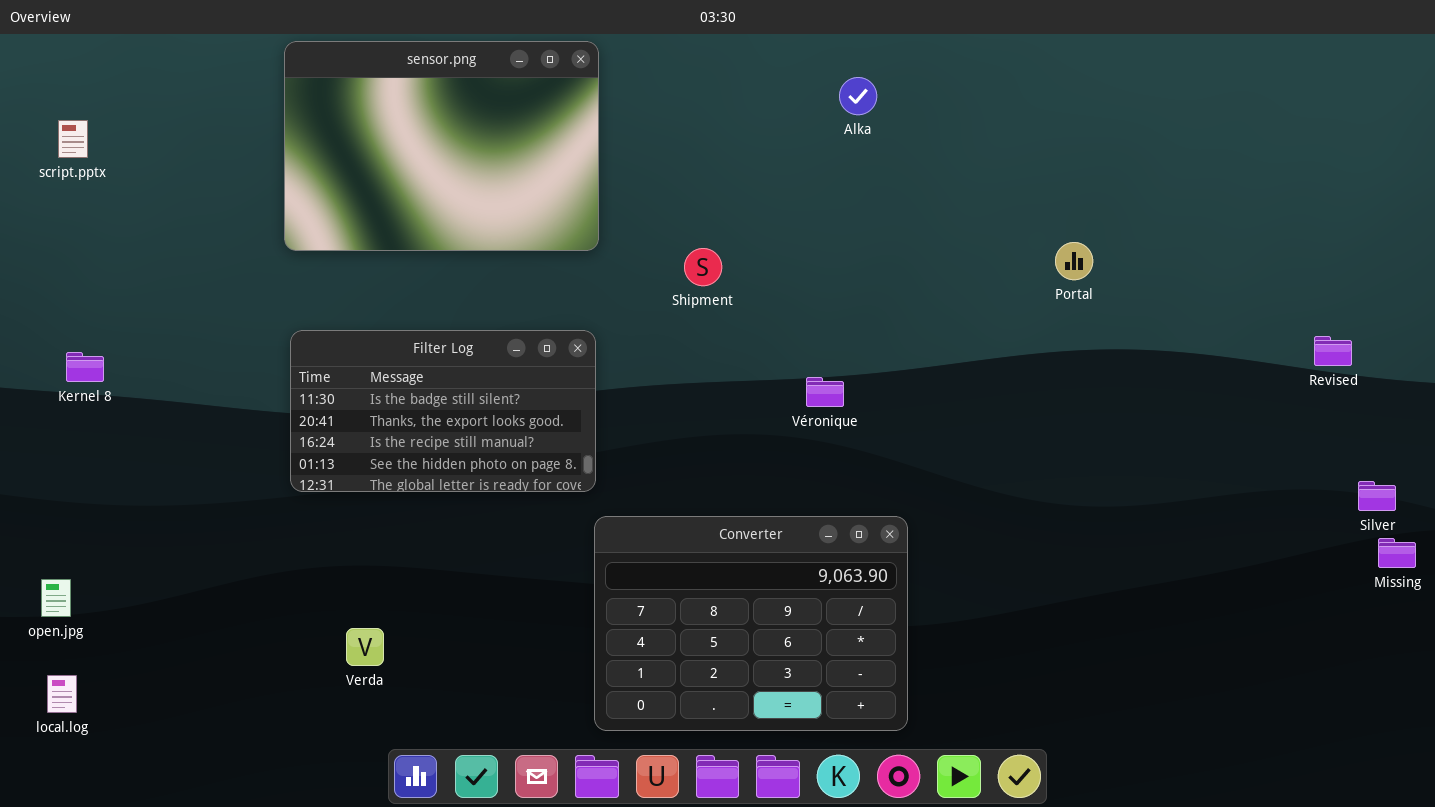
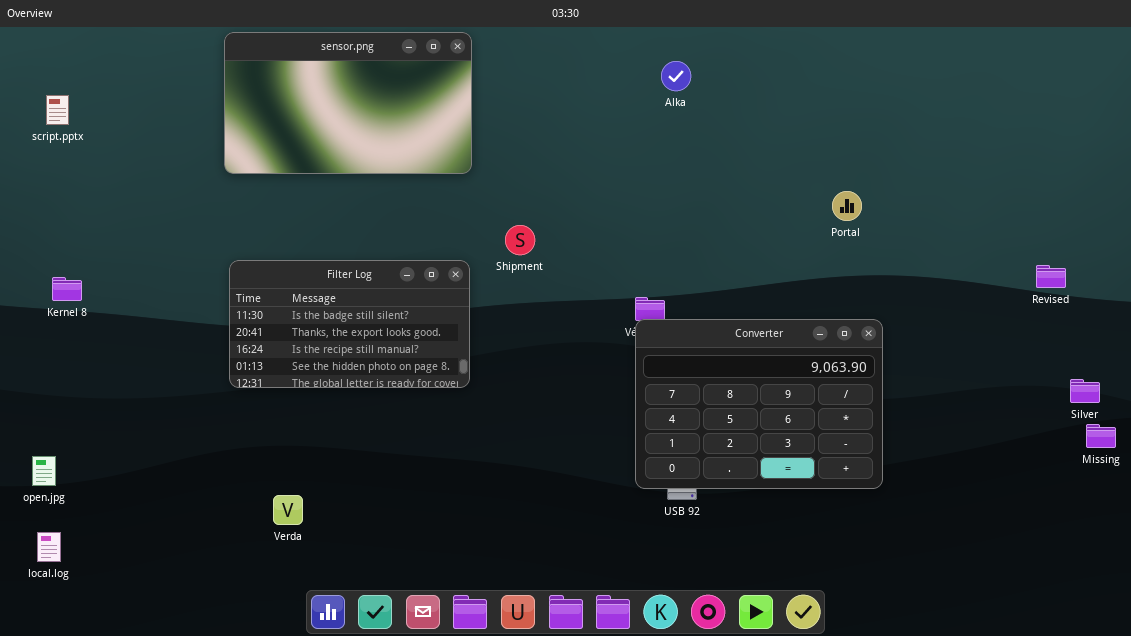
sensor.png: [284,41,599,251] -> [224,32,472,174], resized
Shipment: [684,248,722,286] -> [505,225,535,255], moved
Converter: [594,516,908,731] -> [635,319,883,489], moved

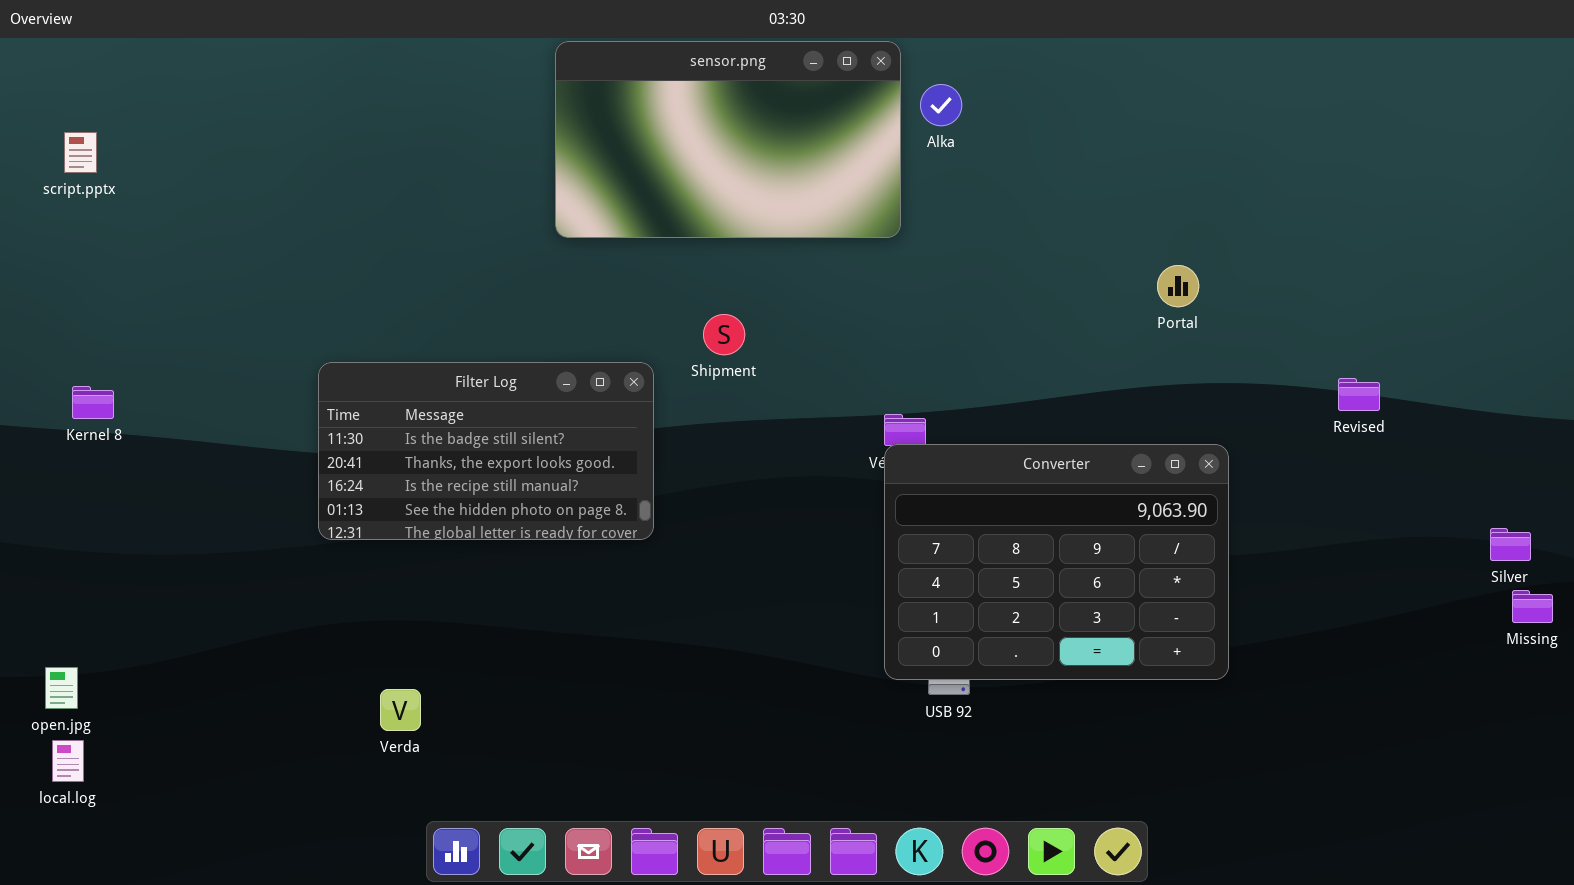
sensor.png: [224,32,472,174] -> [555,41,901,238], moved
Revised: [1036,265,1066,288] -> [1338,378,1380,411], moved
open.jpg: [32,456,56,486] -> [45,667,78,709], moved

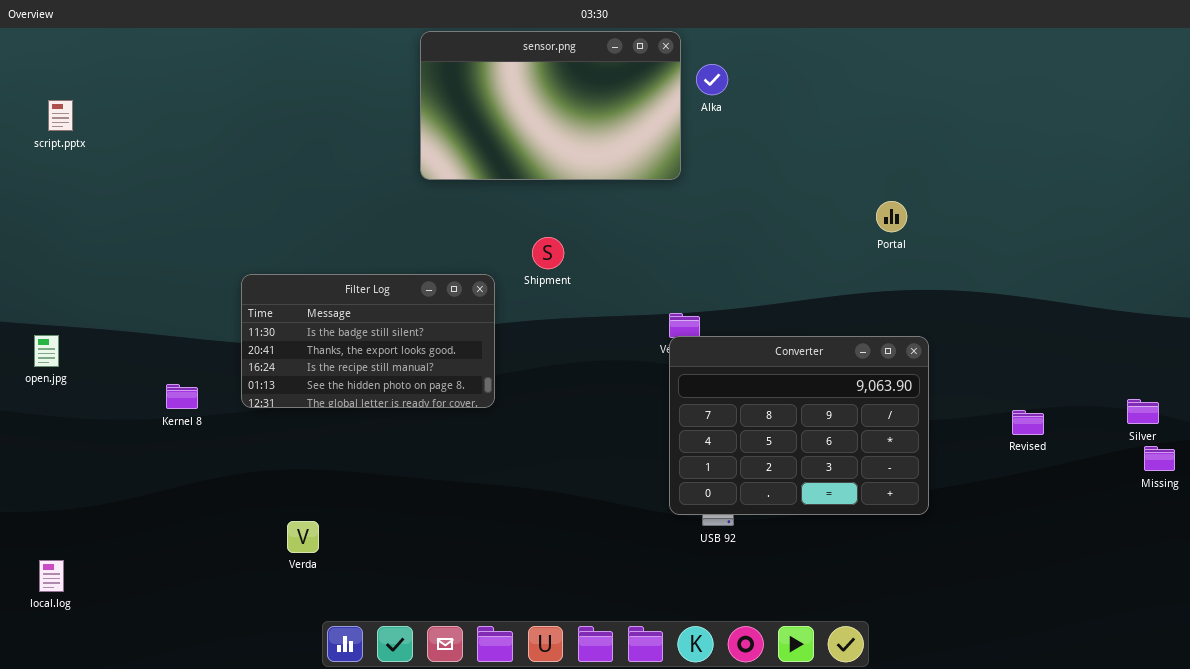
Revised: [1338,378,1380,411] -> [1012,410,1044,435], moved
Kernel 8: [72,386,114,419] -> [166,384,198,409], moved
open.jpg: [45,667,78,709] -> [34,335,59,367], moved

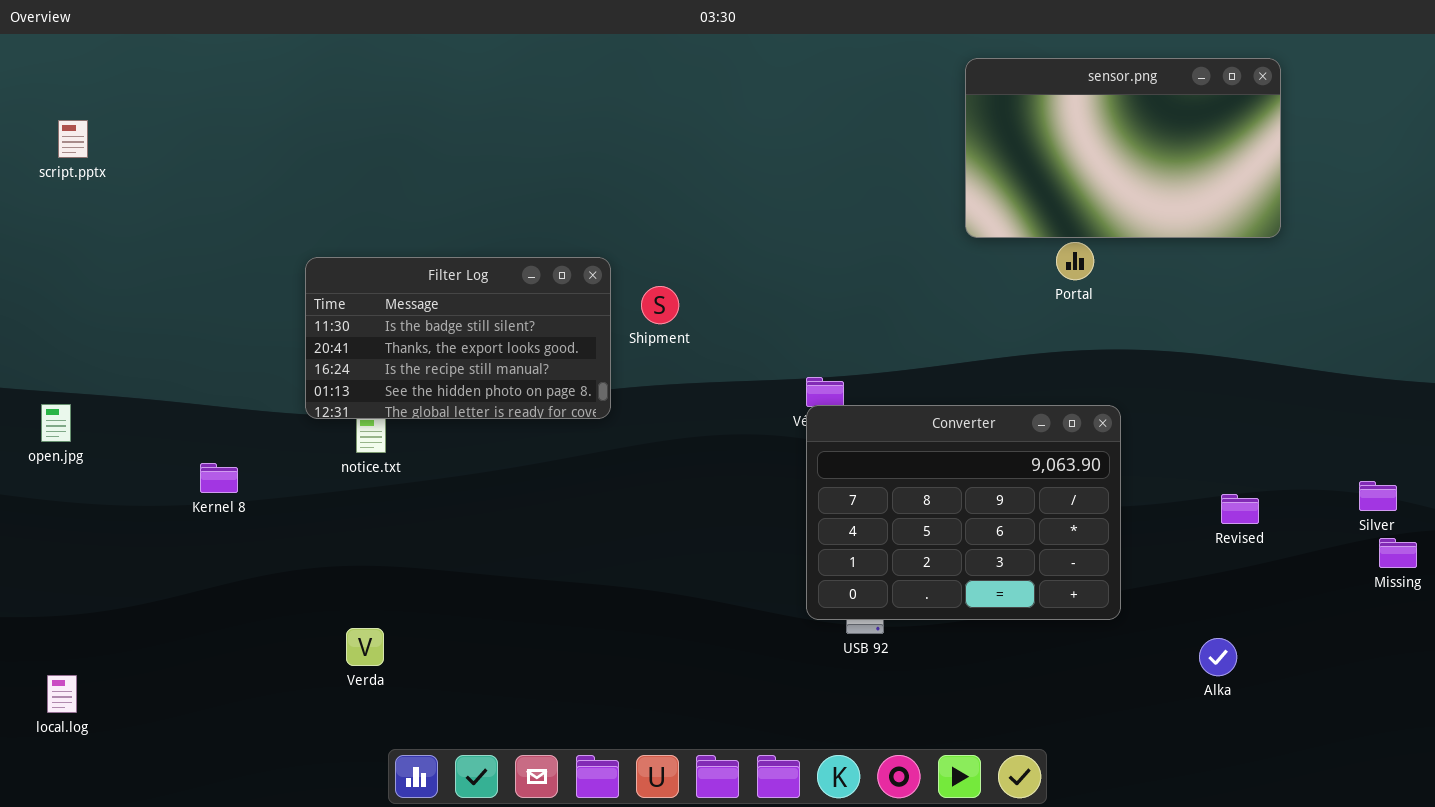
sensor.png: [420,31,681,180] -> [965,58,1281,238], moved
Alka: [696,64,728,95] -> [1199,638,1237,676], moved
Filter Log: [241,274,495,408] -> [305,257,611,419], moved

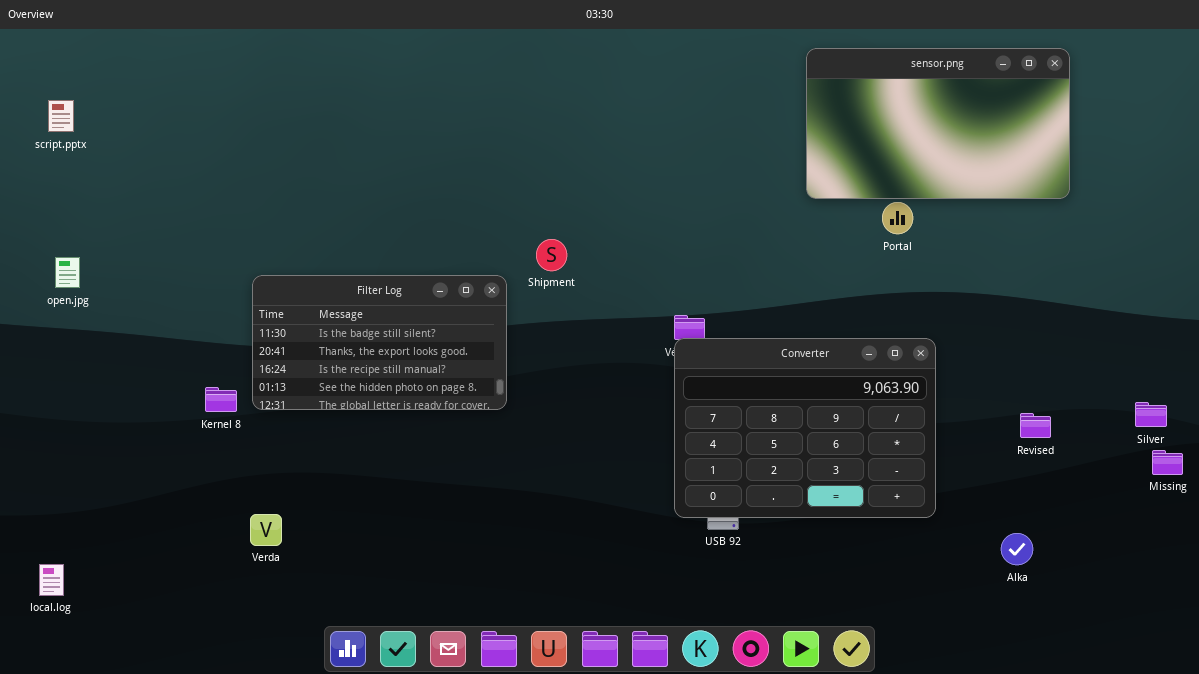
Filter Log: [305,257,611,419] -> [252,275,507,410], moved
open.jpg: [41,404,71,442] -> [55,257,80,288], moved
Kernel 8: [200,463,238,493] -> [205,387,237,412], moved
Verda: [346,628,384,666] -> [250,514,282,546], moved

